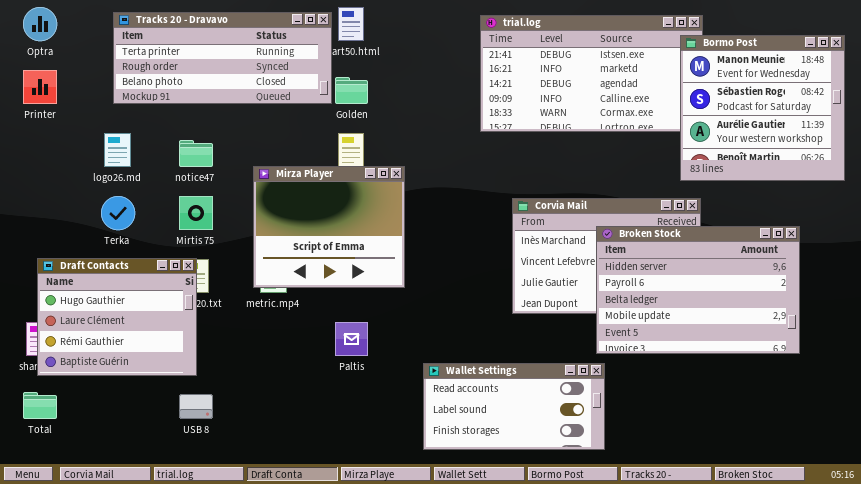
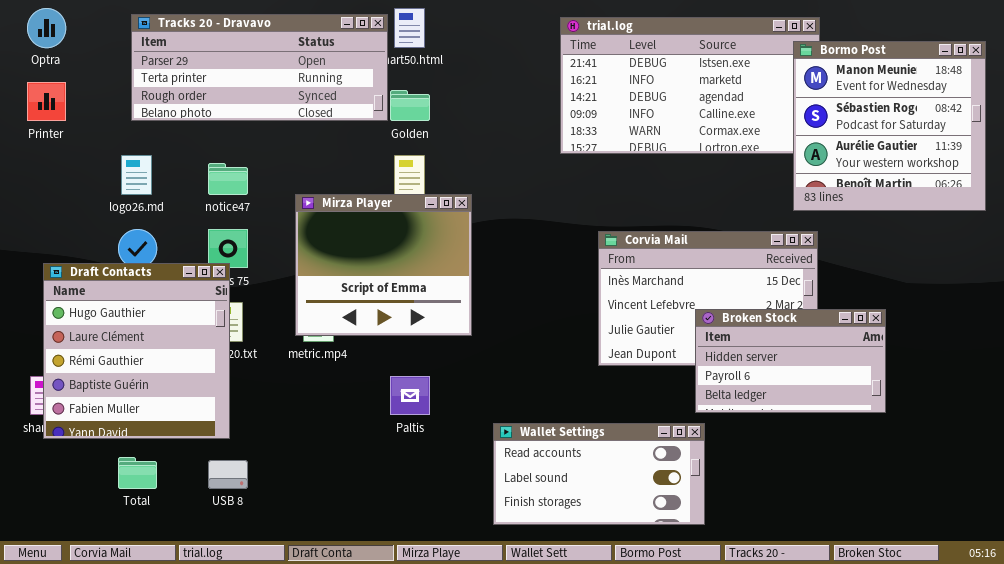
Tracks 20 - Dravavo: [113,12,332,104] -> [131,14,388,121], scrolled up 1 row
Broken Stock: [596,226,800,354] -> [695,309,886,413], resized
Draft Contacts: [37,258,197,376] -> [43,263,230,439], resized
Total: [23,392,57,419] -> [118,457,157,489], moved

